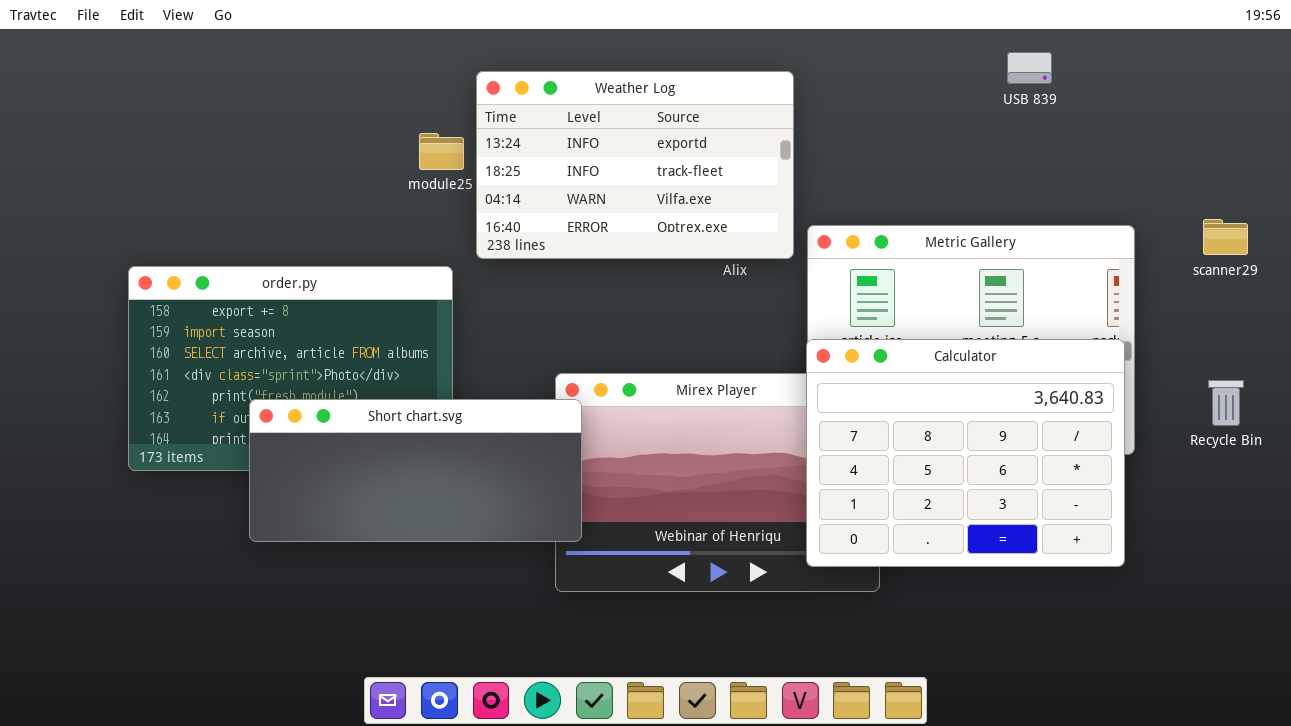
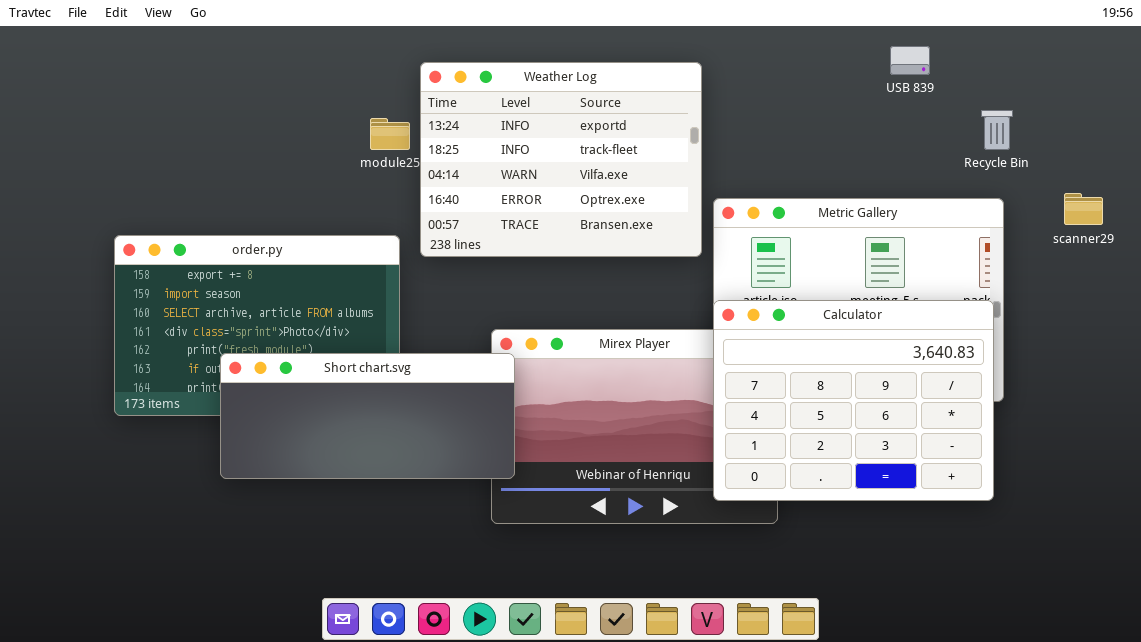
Weather Log: [476,71,794,259] -> [420,62,702,257], resized
Recycle Bin: [1208,380,1244,426] -> [981,110,1013,150], moved

